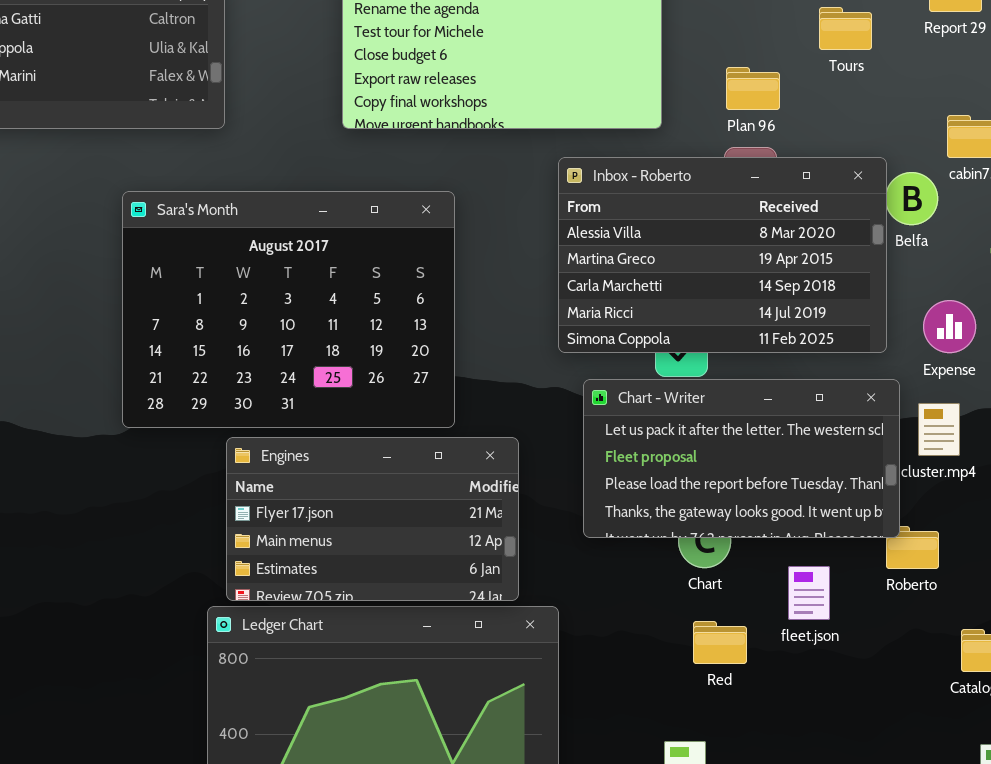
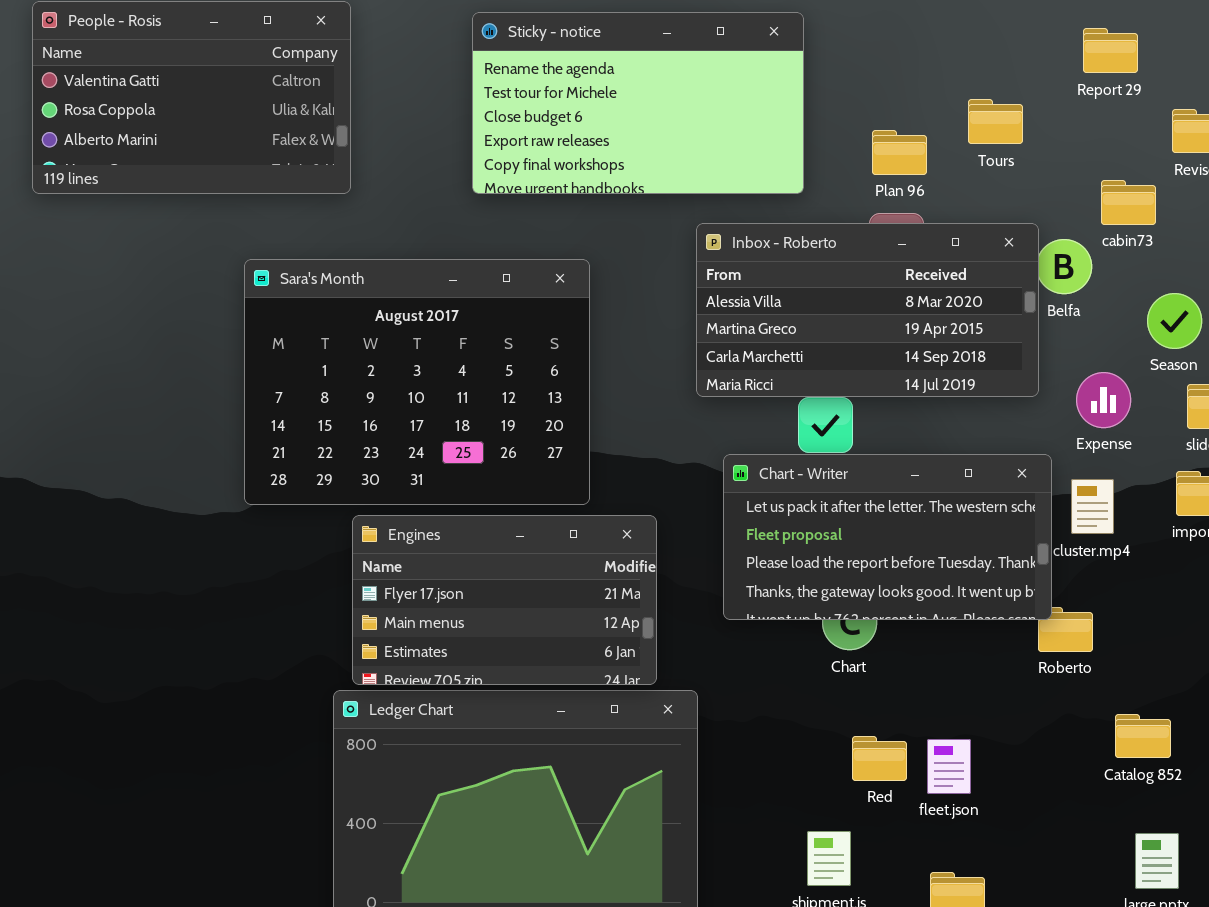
Tours: [819,7,872,50] -> [968,99,1023,144], moved
Inbox - Roberto: [558,157,887,353] -> [696,223,1039,397], resized
fleet.json: [788,566,830,620] -> [927,739,971,794], moved
Red: [693,621,747,664] -> [852,736,907,781], moved

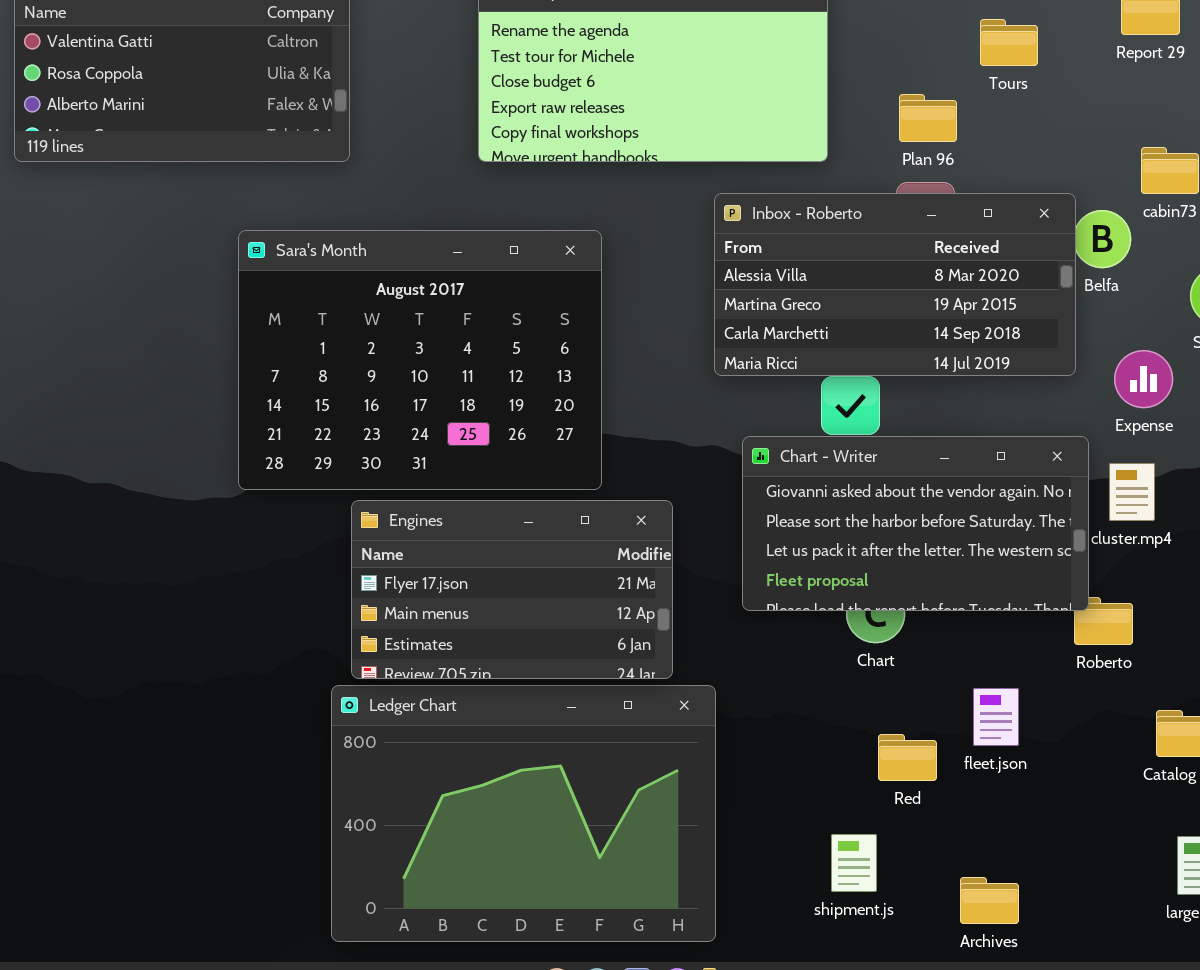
Tours: [968,99,1023,144] -> [980,19,1038,66], moved
Chart - Writer: [723,454,1052,620] -> [742,436,1089,611], scrolled up 2 rows
fleet.json: [927,739,971,794] -> [973,688,1019,746], moved

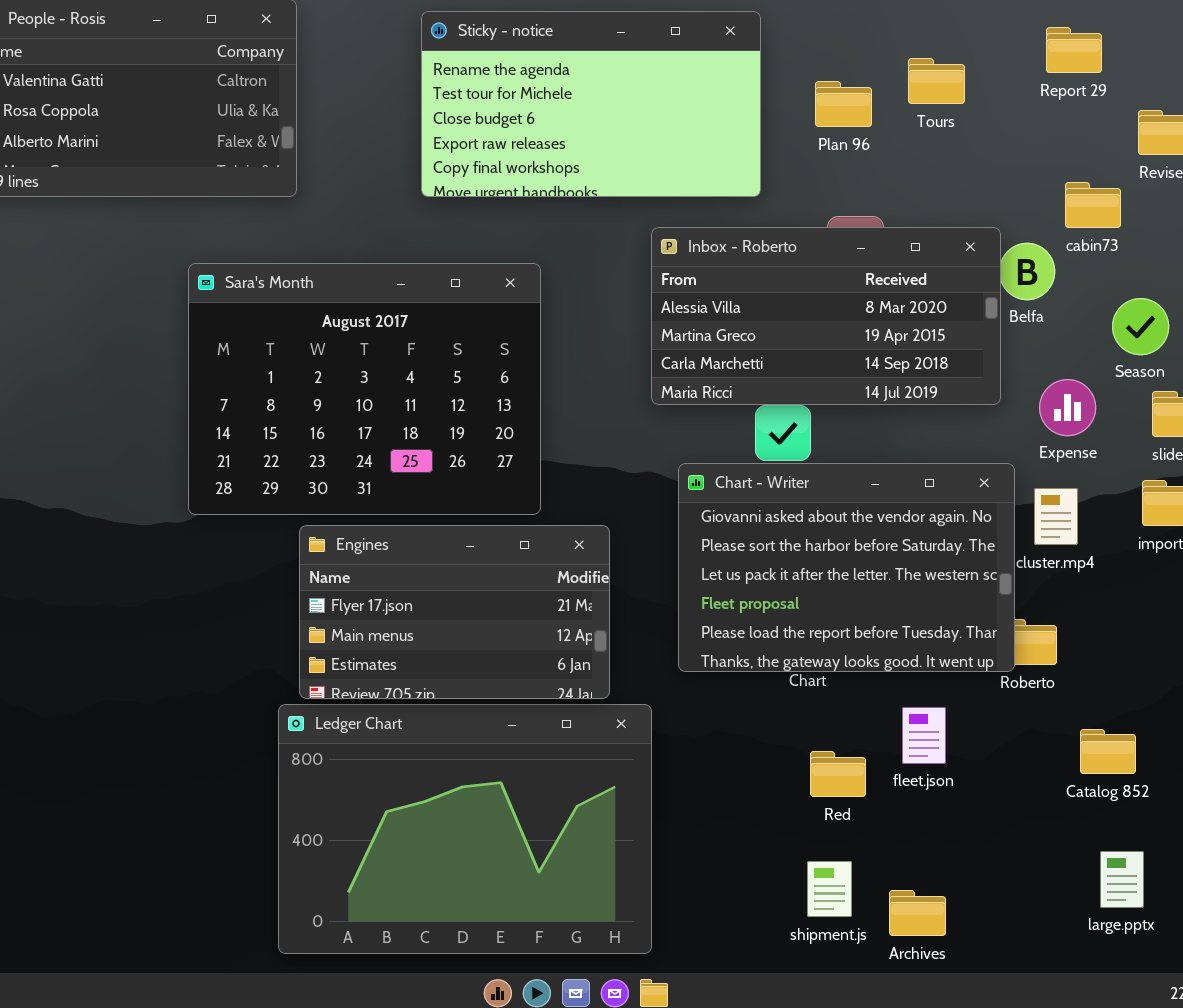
Plan 96: [899,94,957,142] -> [815,81,872,127], moved
Chart - Writer: [742,436,1089,611] -> [678,463,1015,672], resized
shipment.js: [831,834,877,892] -> [807,861,852,917], moved

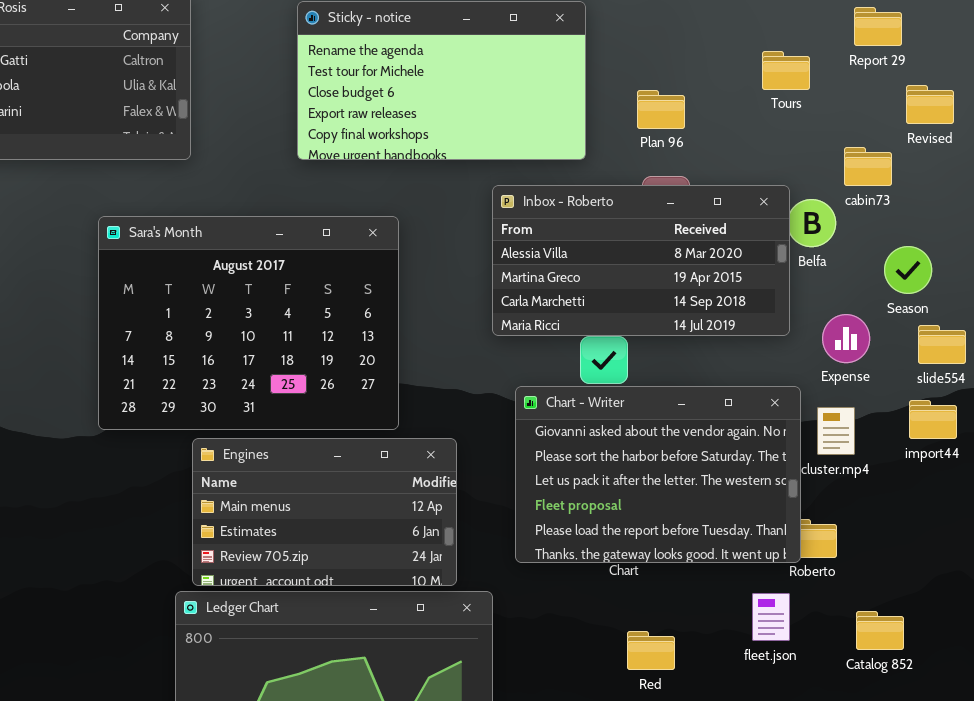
Report 29: [1046,27,1102,73] -> [854,7,902,46], moved
Tours: [908,58,965,104] -> [762,51,810,90], moved
Plan 96: [815,81,872,127] -> [637,90,685,129], moved
Engines: [299,525,610,699] -> [192,438,457,586], scrolled down 1 row
fleet.json: [902,707,946,764] -> [752,593,790,641], moved

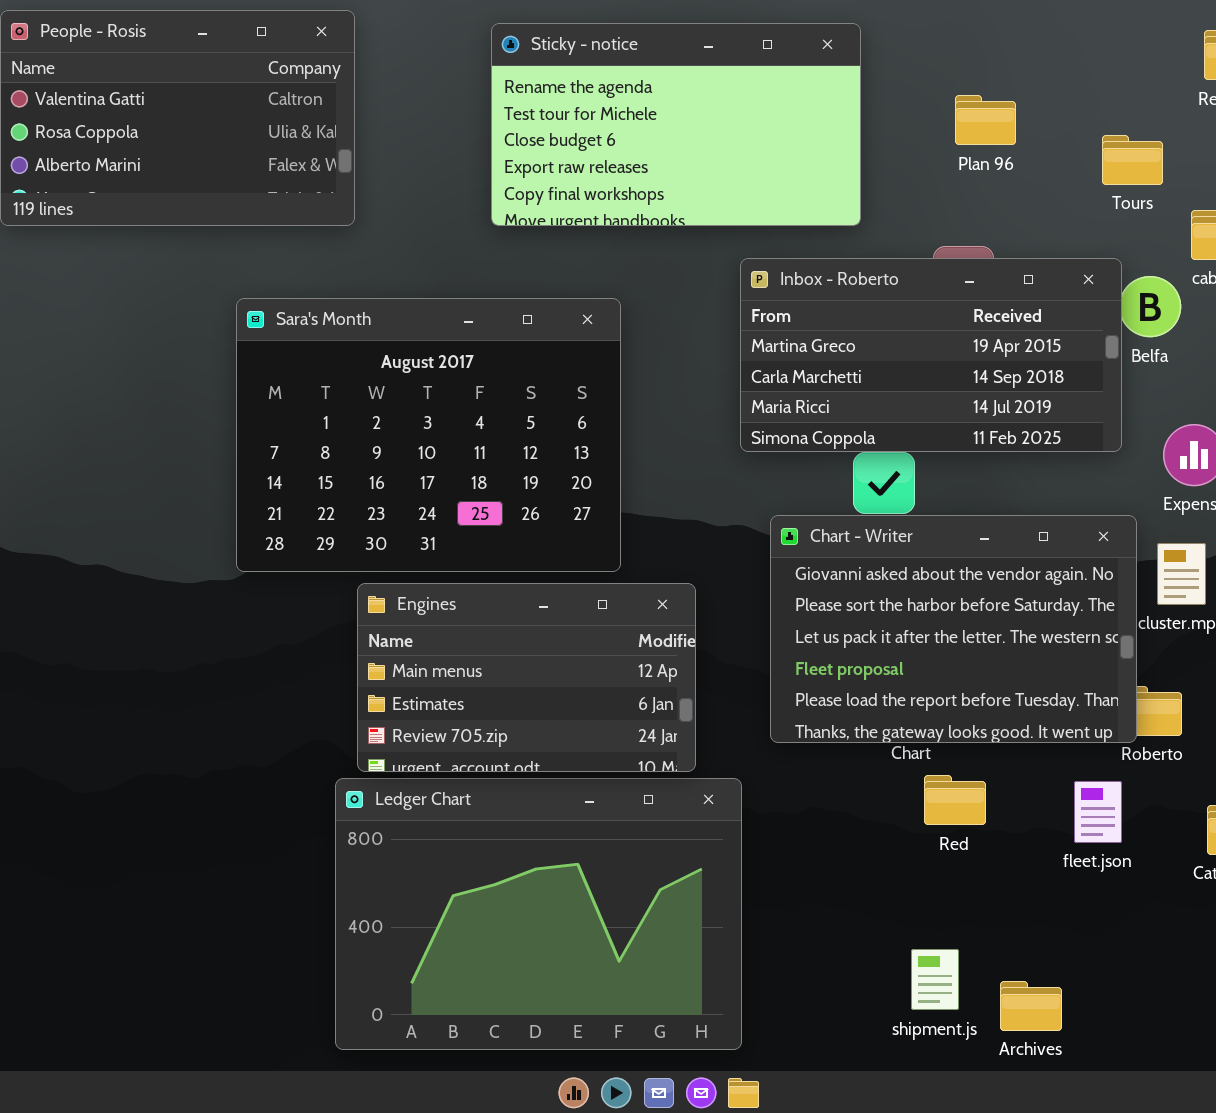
Tours: [762,51,810,90] -> [1102,135,1163,185], moved
Plan 96: [637,90,685,129] -> [955,95,1016,145], moved
Inbox - Roberto: [492,185,790,336] -> [740,258,1122,452], scrolled down 1 row
Red: [627,631,675,670] -> [924,775,986,825], moved

